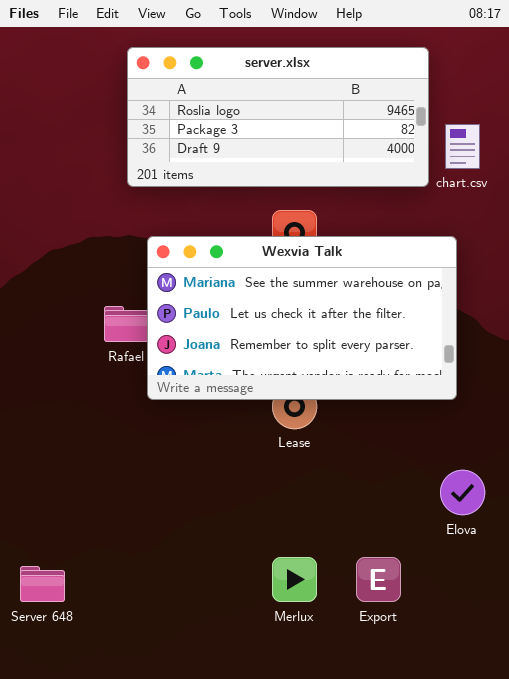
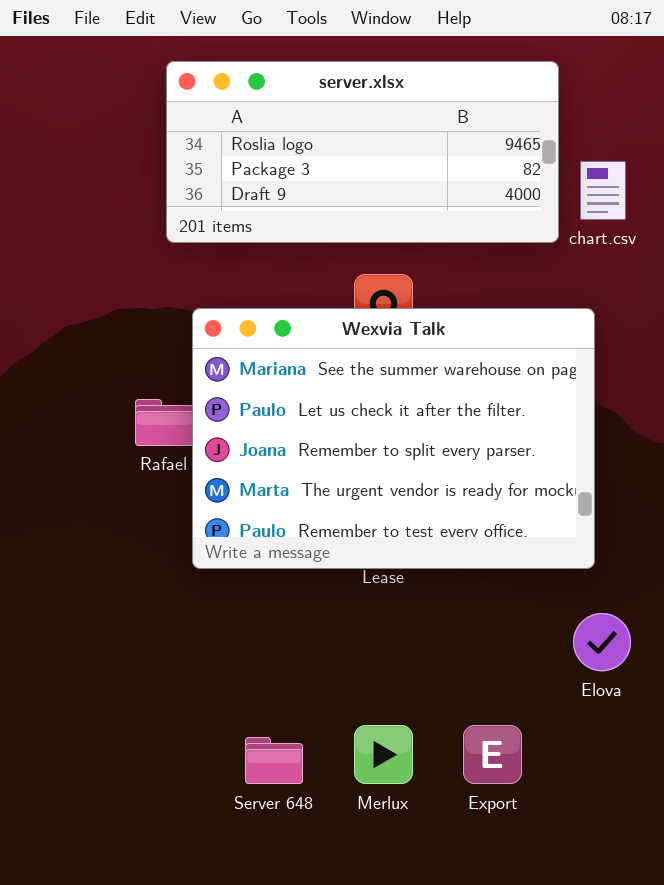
Wexvia Talk: [147,236,457,400] -> [192,308,595,569], resized
Server 648: [20,566,65,602] -> [245,737,303,784], moved

